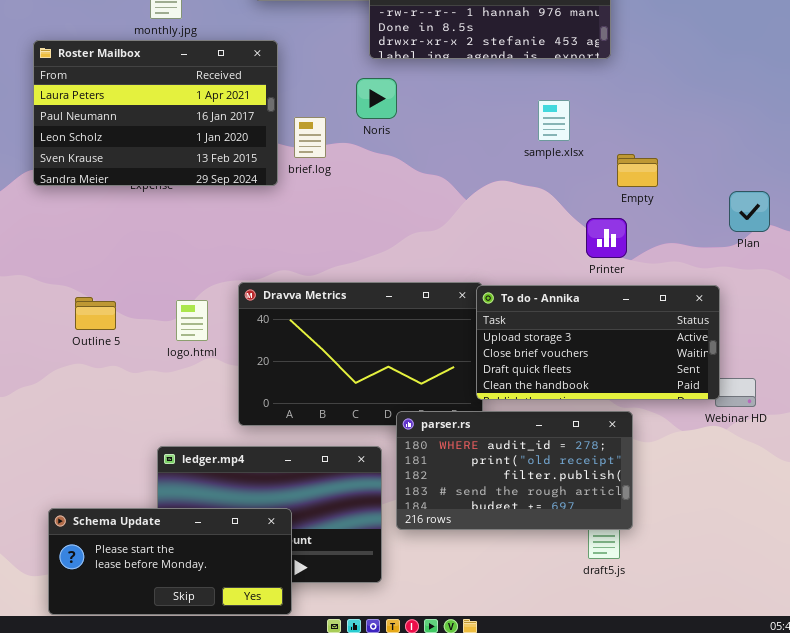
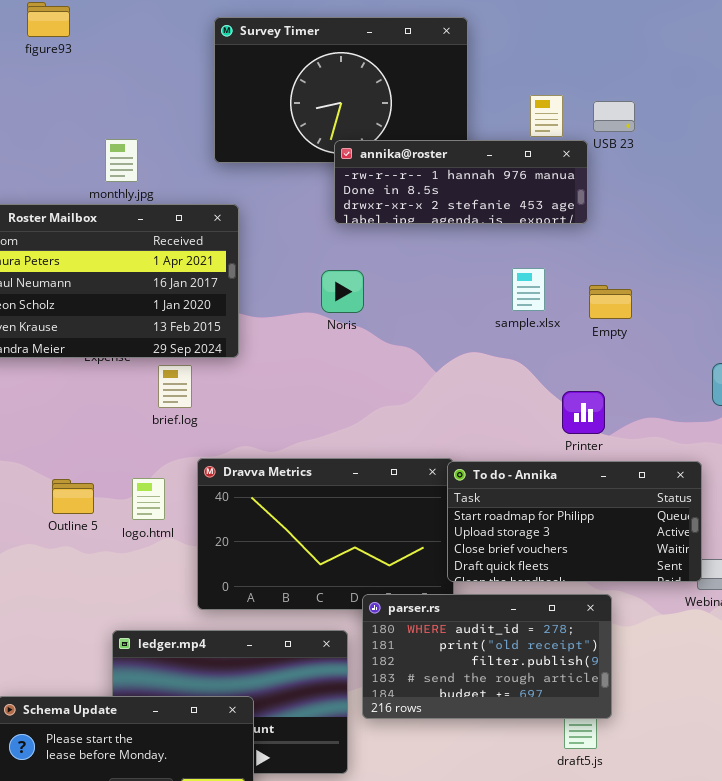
Noris: [356,78,397,119] -> [321,270,364,313], moved
brief.log: [294,117,326,158] -> [158,365,192,408], moved
Empty: [617,154,658,187] -> [589,285,632,319], moved
To do - Annika: [476,285,720,400] -> [447,461,702,582], scrolled up 1 row
Outline 5: [75,297,116,330] -> [52,479,94,514], moved

